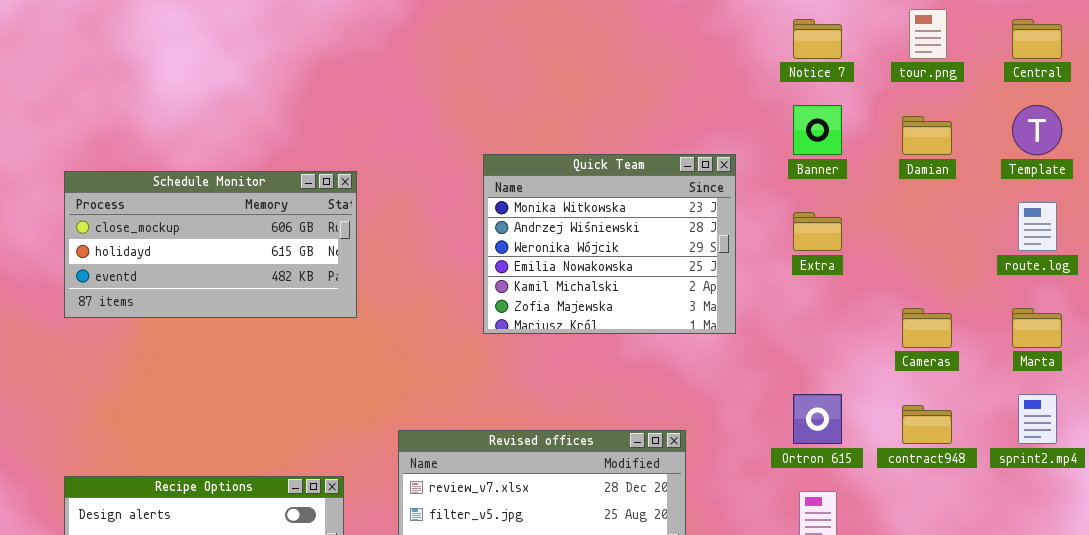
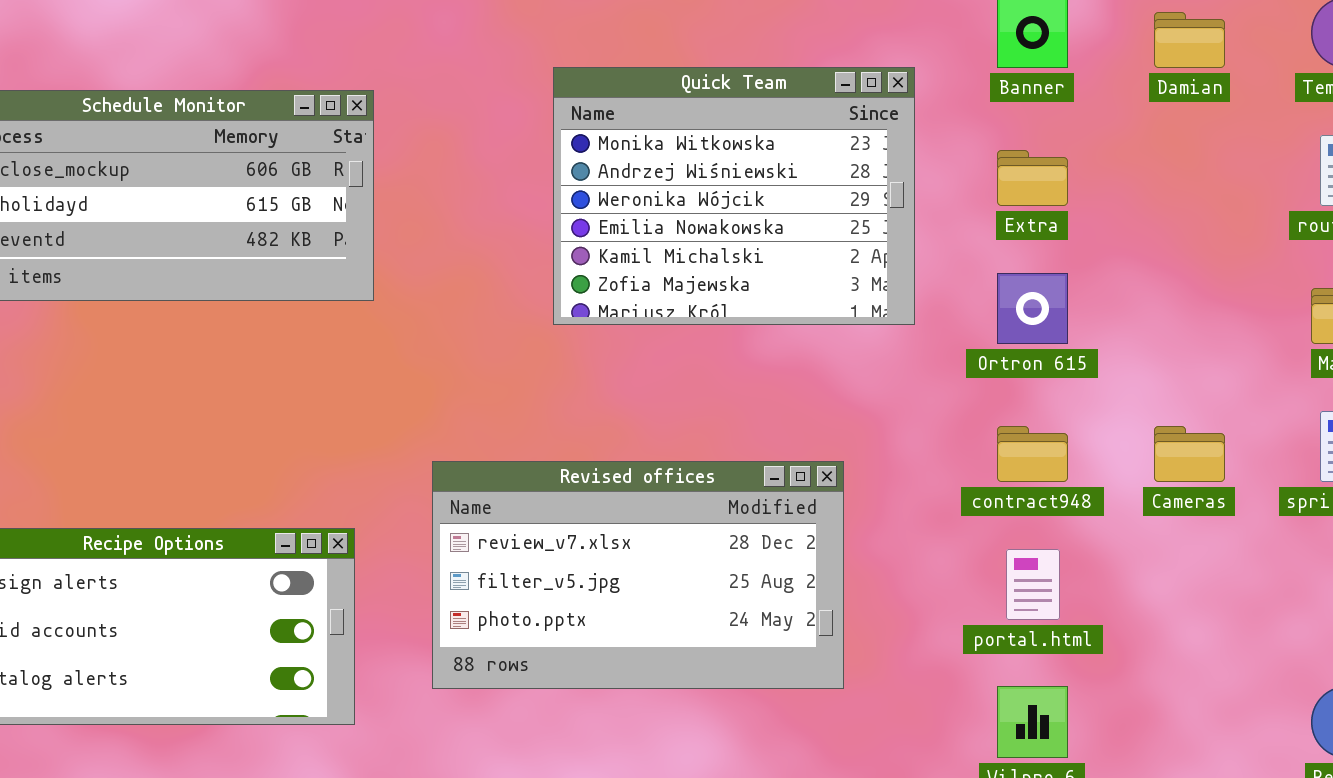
Cameras: [902,308,952,348] -> [1154,426,1225,482], moved
Ortron 615: [793,394,842,444] -> [997,273,1068,344], moved
contract948: [902,405,952,444] -> [997,426,1068,482], moved

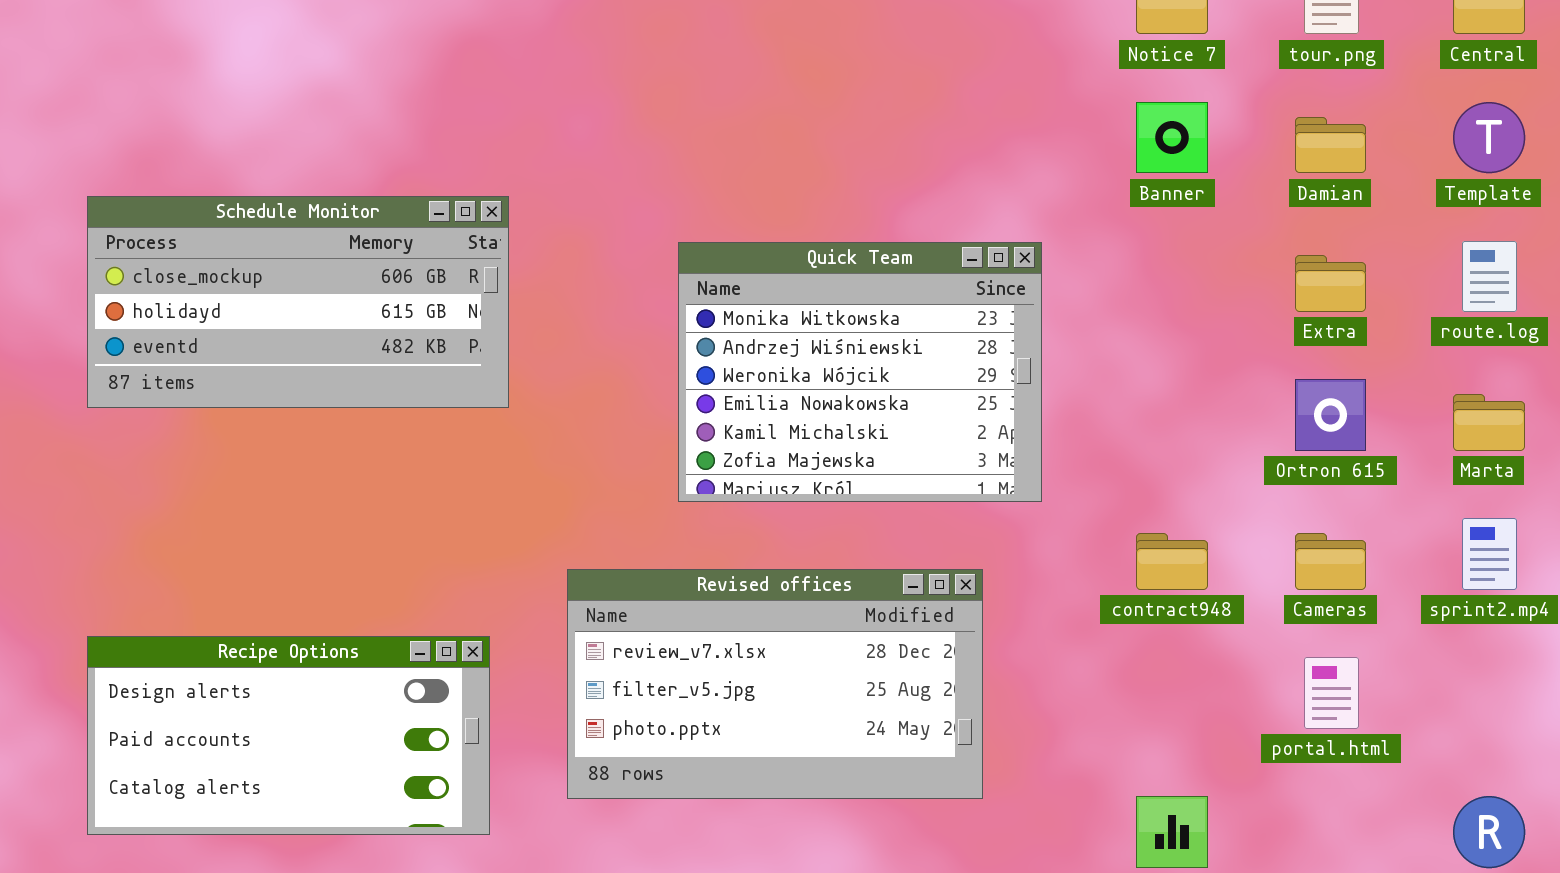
Quick Team: [553,67,915,325] -> [678,242,1042,502], moved
Extra: [997,150,1068,206] -> [1295,255,1366,312], moved
Ortron 615: [997,273,1068,344] -> [1295,379,1366,451], moved
portal.html: [1006,549,1060,620] -> [1304,657,1359,729], moved

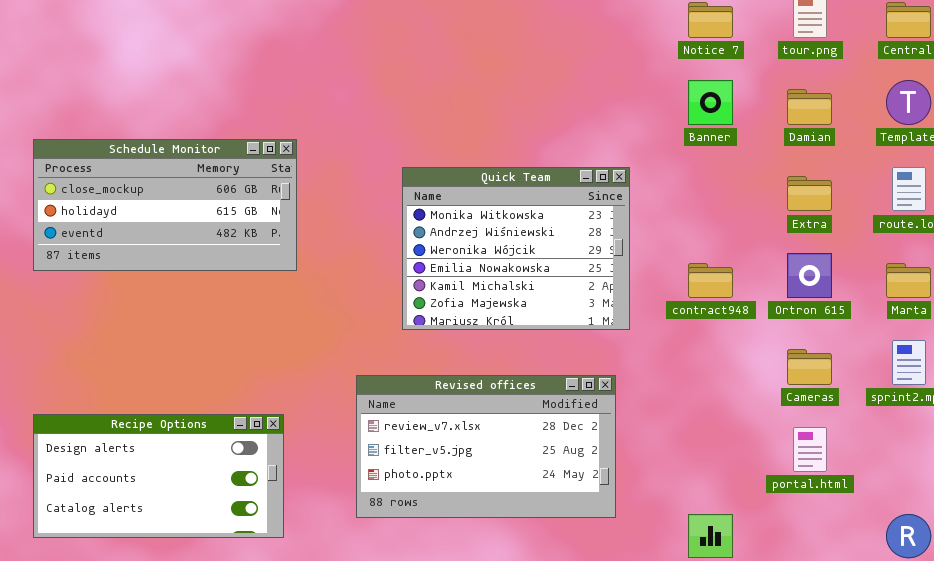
contract948: [1136,533,1208,590] -> [688,263,733,298], moved
Revised offices: [567,569,983,799] -> [356,375,616,518], moved

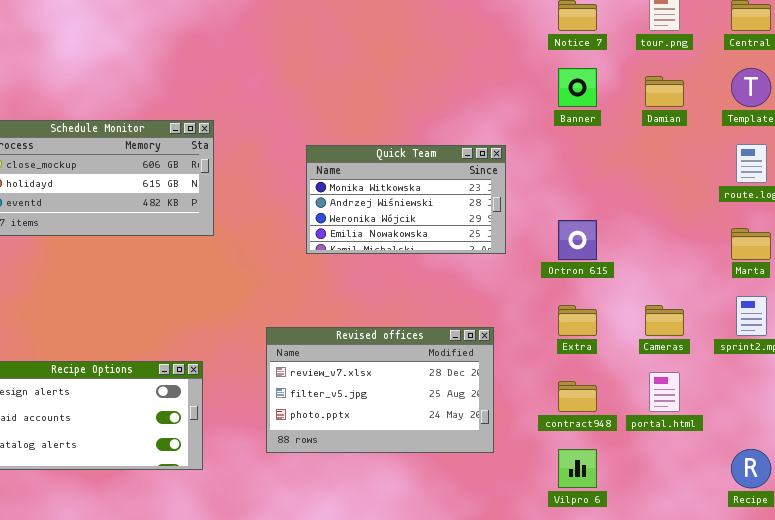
Quick Team: [402,167,630,330] -> [306,145,506,254], resized
Extra: [787,176,832,211] -> [558,305,597,336], moved
Ortron 615: [787,253,832,298] -> [558,220,597,260], moved
contract948: [688,263,733,298] -> [558,381,597,412], moved

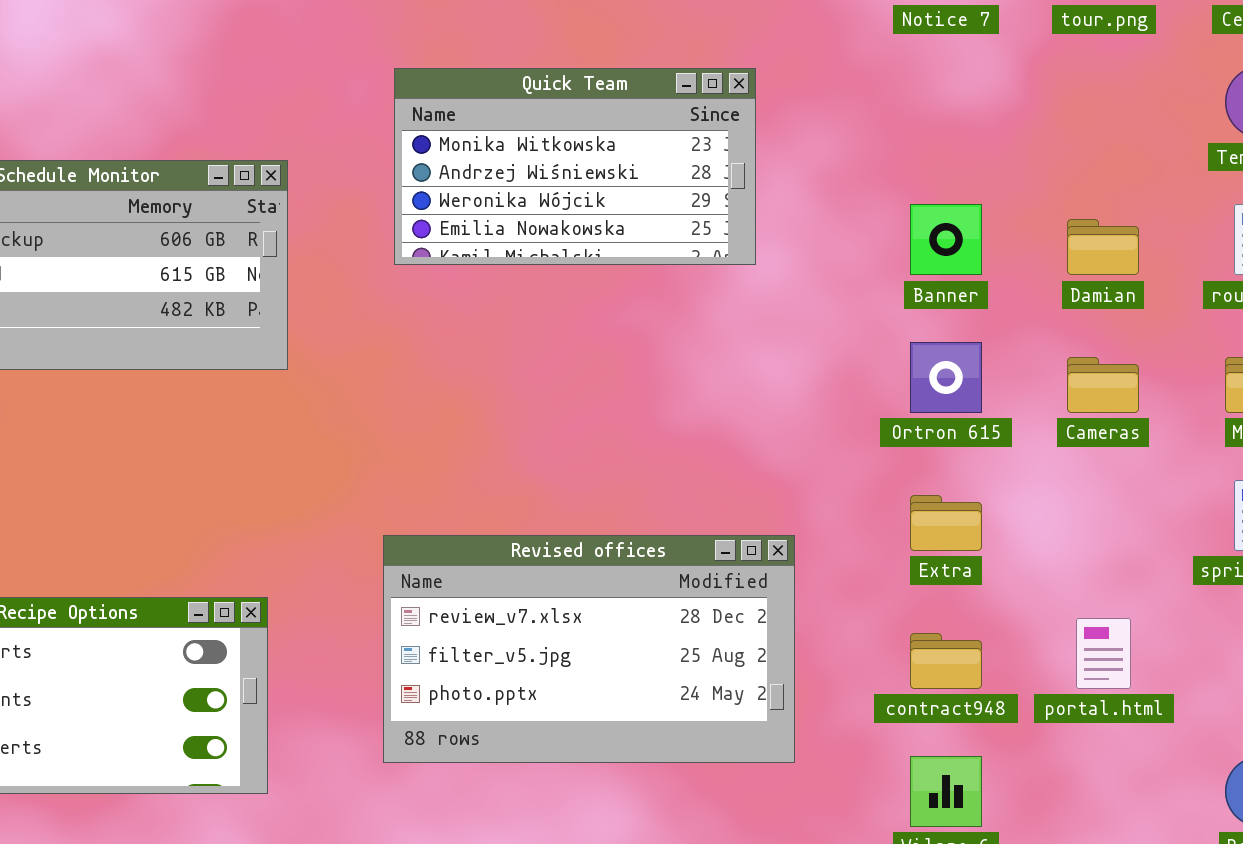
Banner: [558,68,597,107] -> [910,204,982,275], moved
Damian: [645,76,684,107] -> [1067,219,1139,275], moved
Quick Team: [306,145,506,254] -> [394,68,756,265], moved
Cameras: [645,305,684,336] -> [1067,357,1139,413], moved

